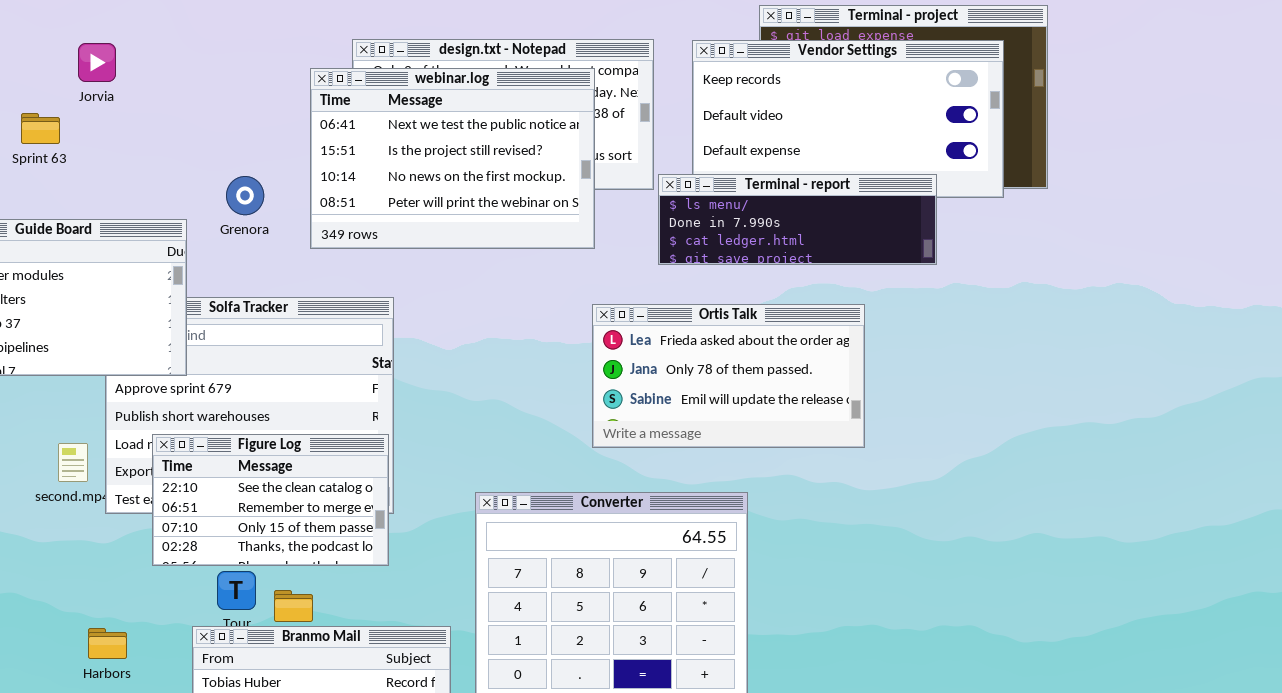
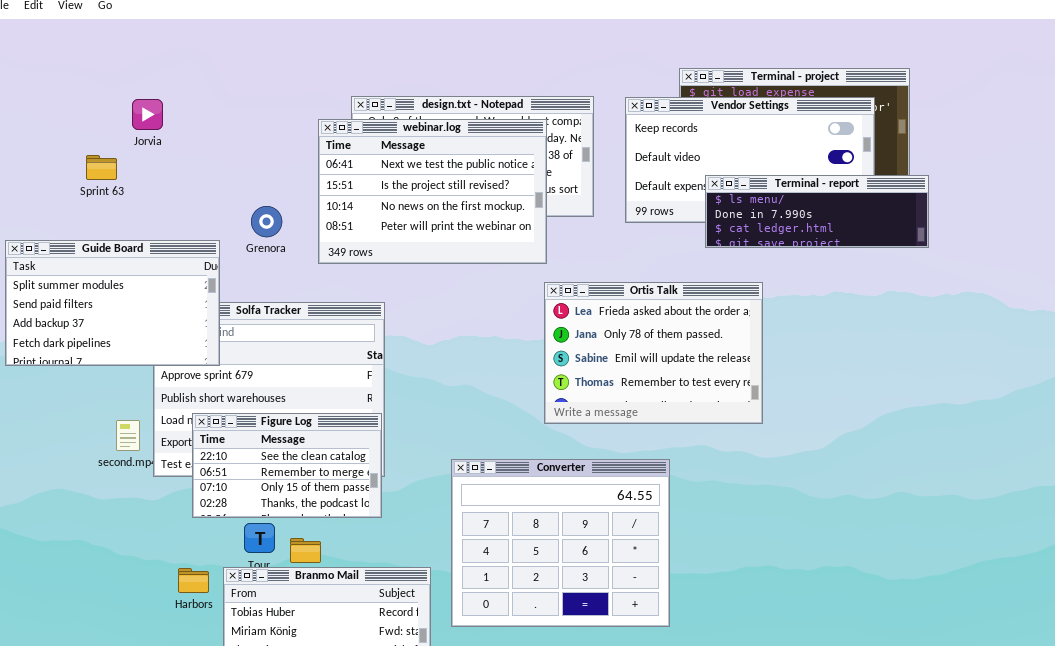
Terminal - report: [658,174,937,265] -> [705,175,929,248], moved
Ortis Talk: [592,304,865,448] -> [544,282,763,424], resized
Harbors: [88,628,127,659] -> [178,568,209,593], moved

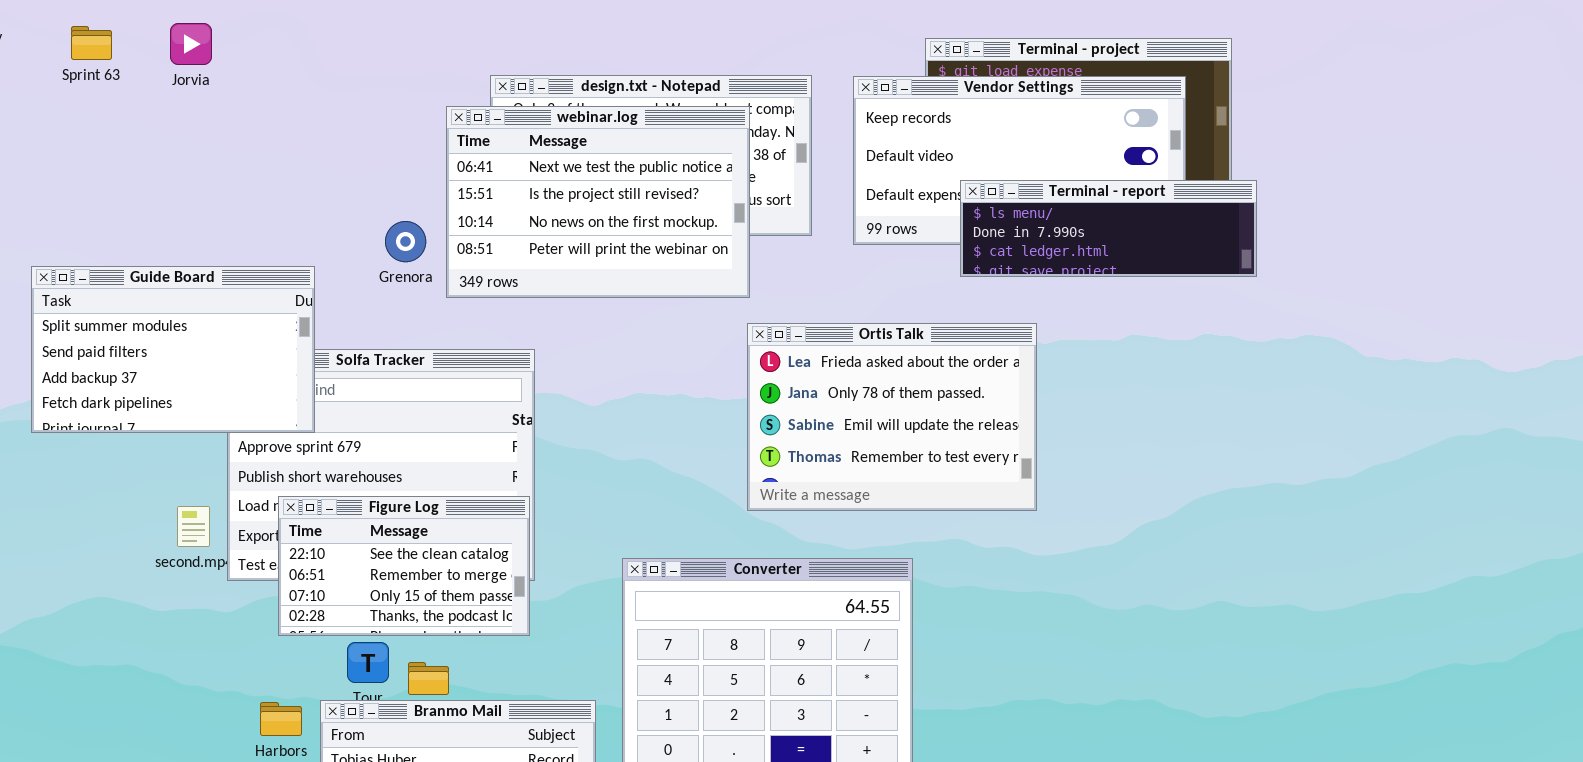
Jorvia: [132,99,163,130] -> [170,23,212,65], moved
Sprint 63: [86,155,117,180] -> [71,26,112,60], moved
Grenora: [251,206,282,237] -> [385,221,426,262], moved

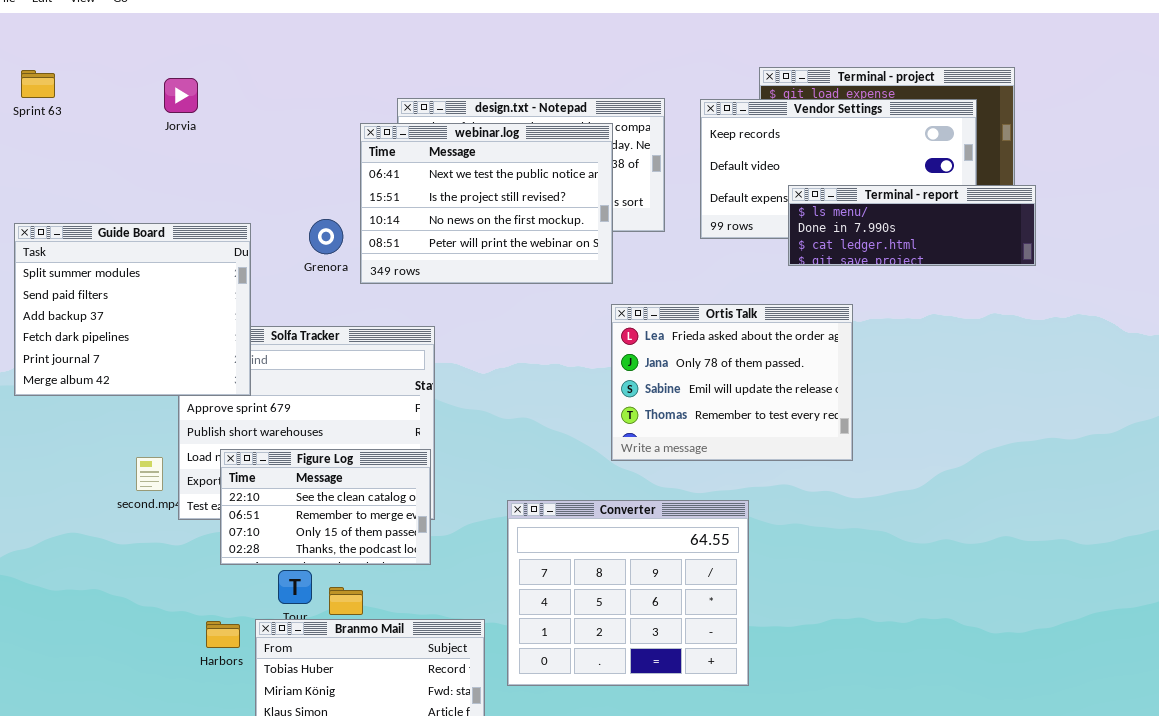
Jorvia: [170,23,212,65] -> [164,78,198,113], moved
Sprint 63: [71,26,112,60] -> [21,70,55,98], moved
Guide Board: [31,266,315,433] -> [14,223,251,396], resized

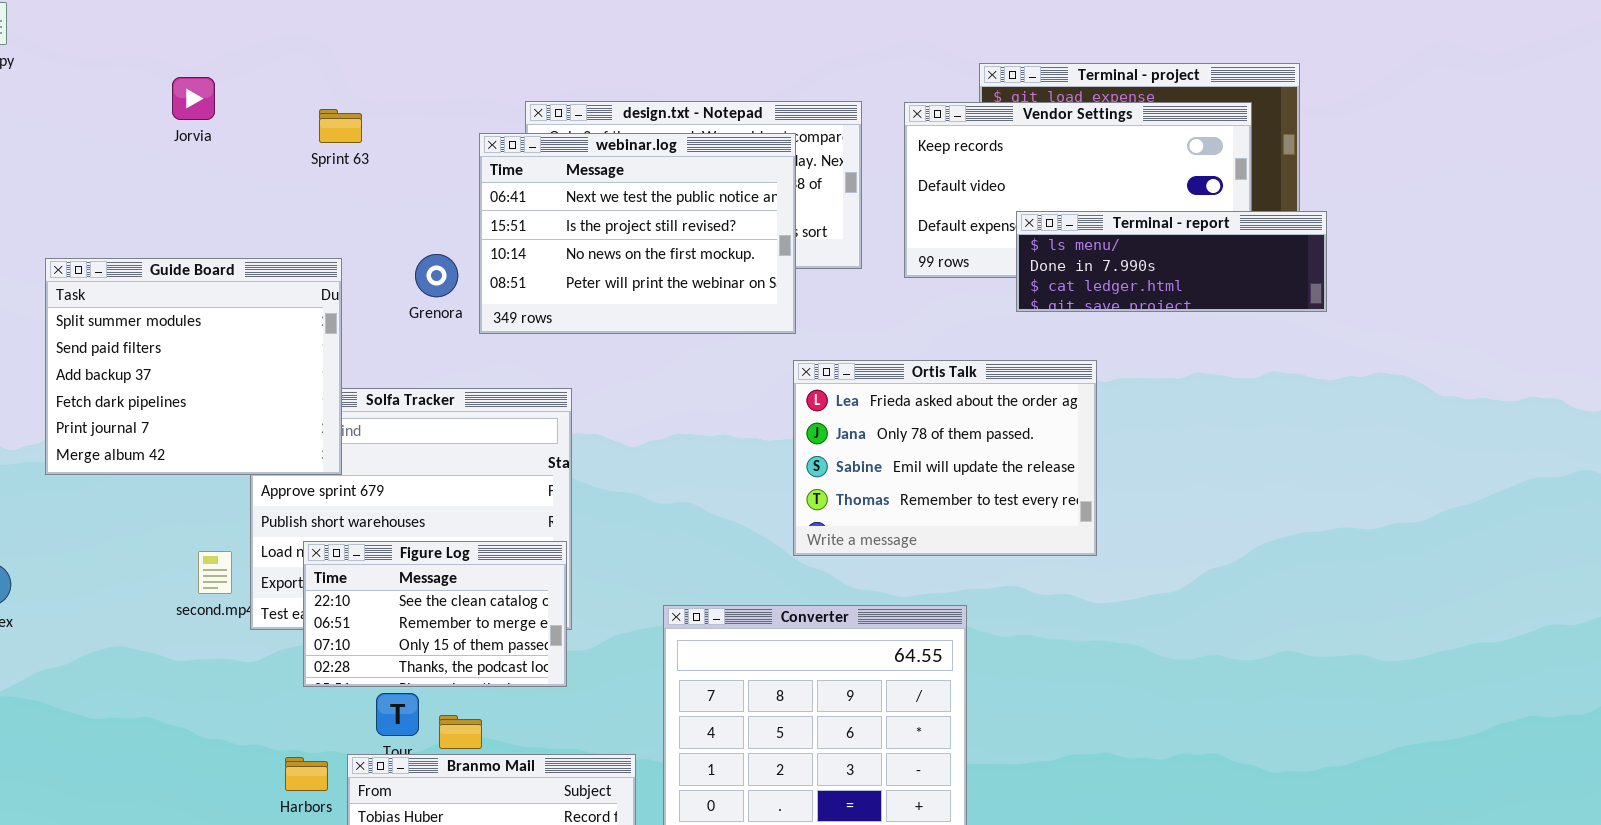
Sprint 63: [21,70,55,98] -> [319,109,362,143], moved
Jorvia: [164,78,198,113] -> [172,77,215,120], moved

